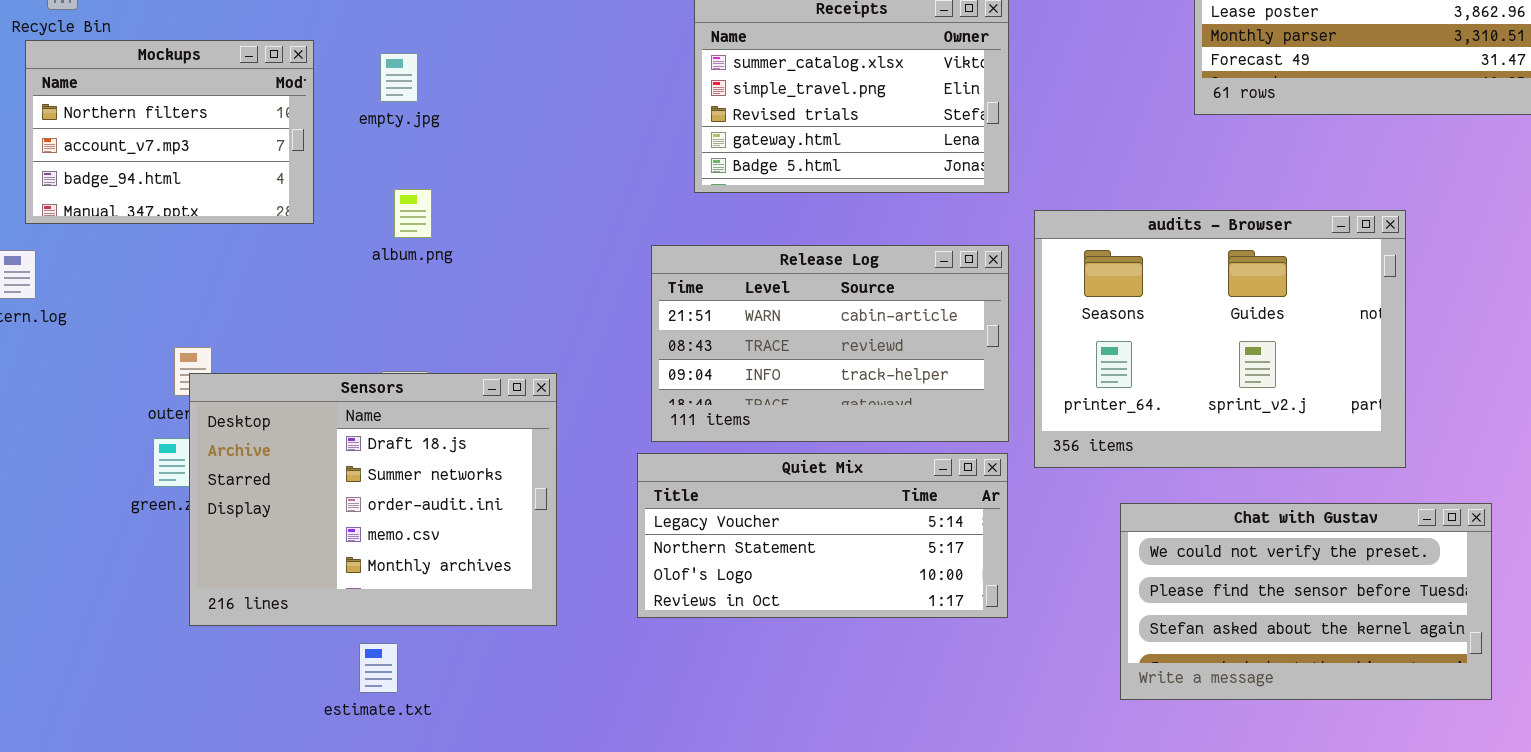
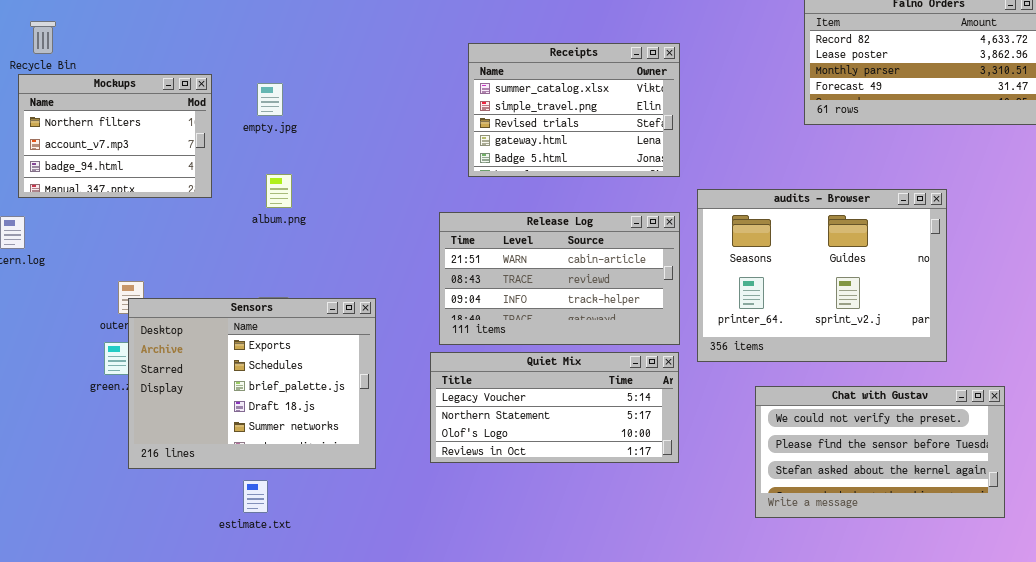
Sensors: [189,373,557,626] -> [128,298,376,469], scrolled up 3 rows

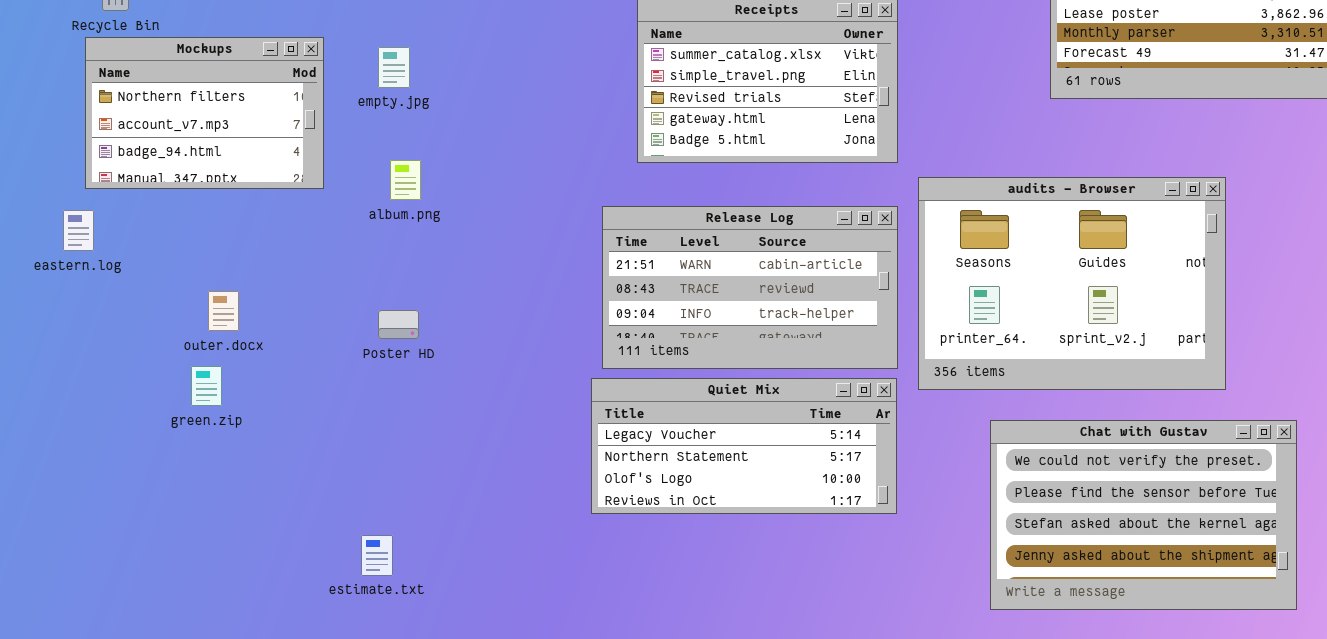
Sensors: [128,298,376,469] -> none, closed
Chat with Gustav: [755,386,1005,518] -> [990,420,1297,610], resized

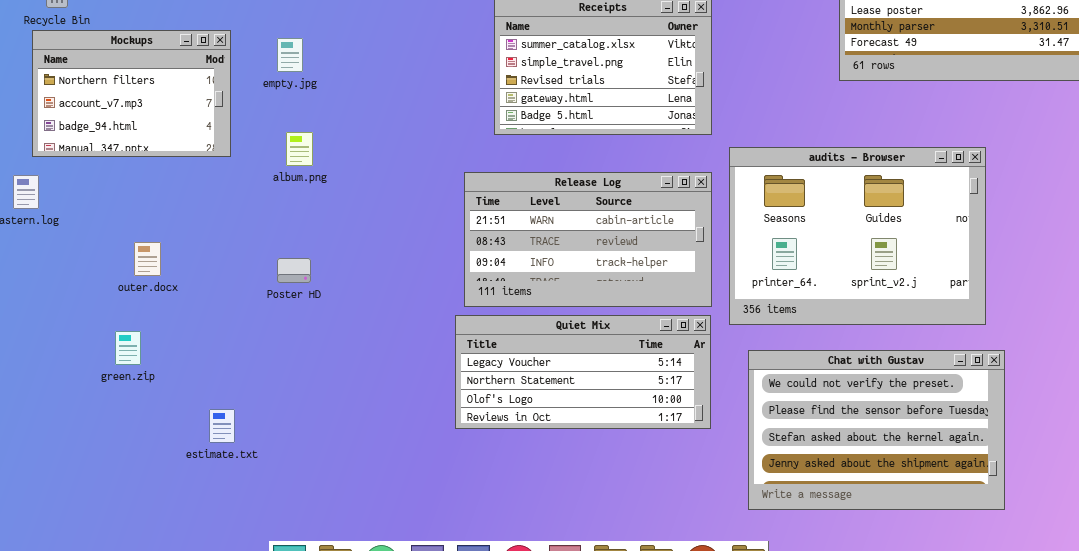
green.zip: [191,366,222,406] -> [115,331,141,365], moved
Chat with Gustav: [990,420,1297,610] -> [748,350,1005,510], moved
estimate.txt: [361,535,393,576] -> [209,409,235,443], moved

